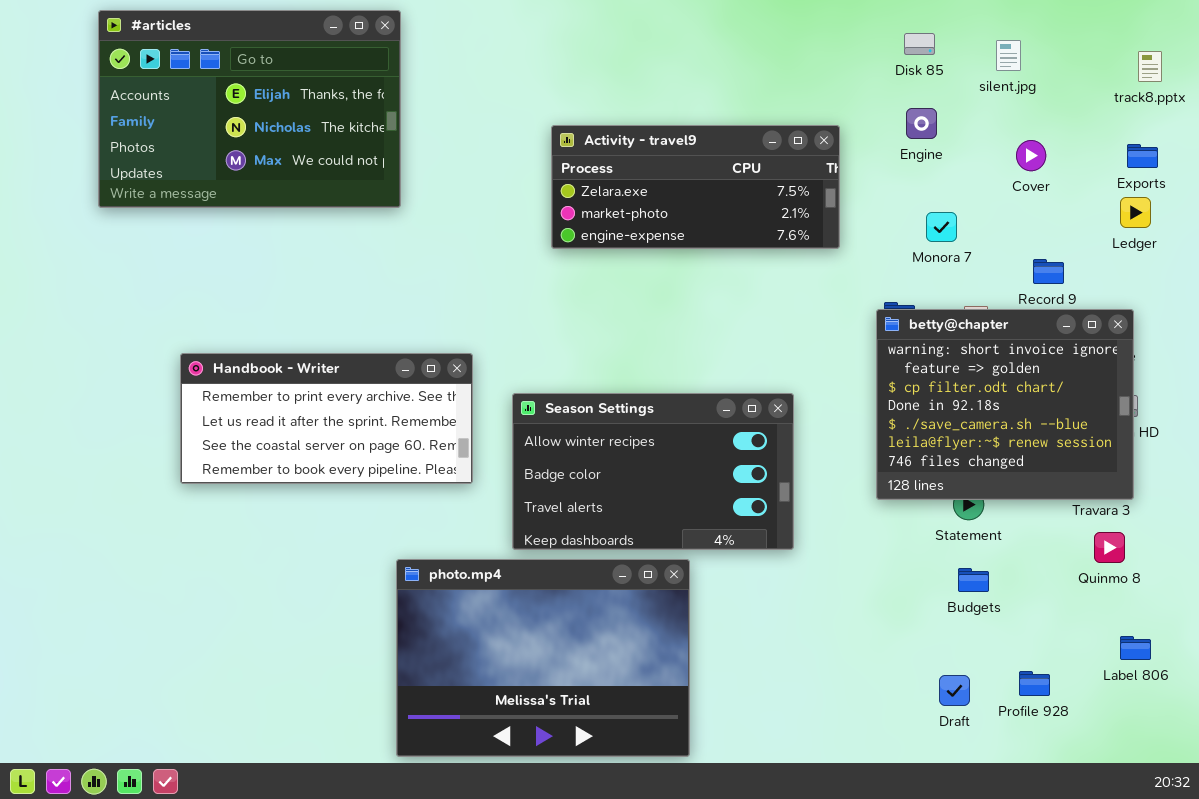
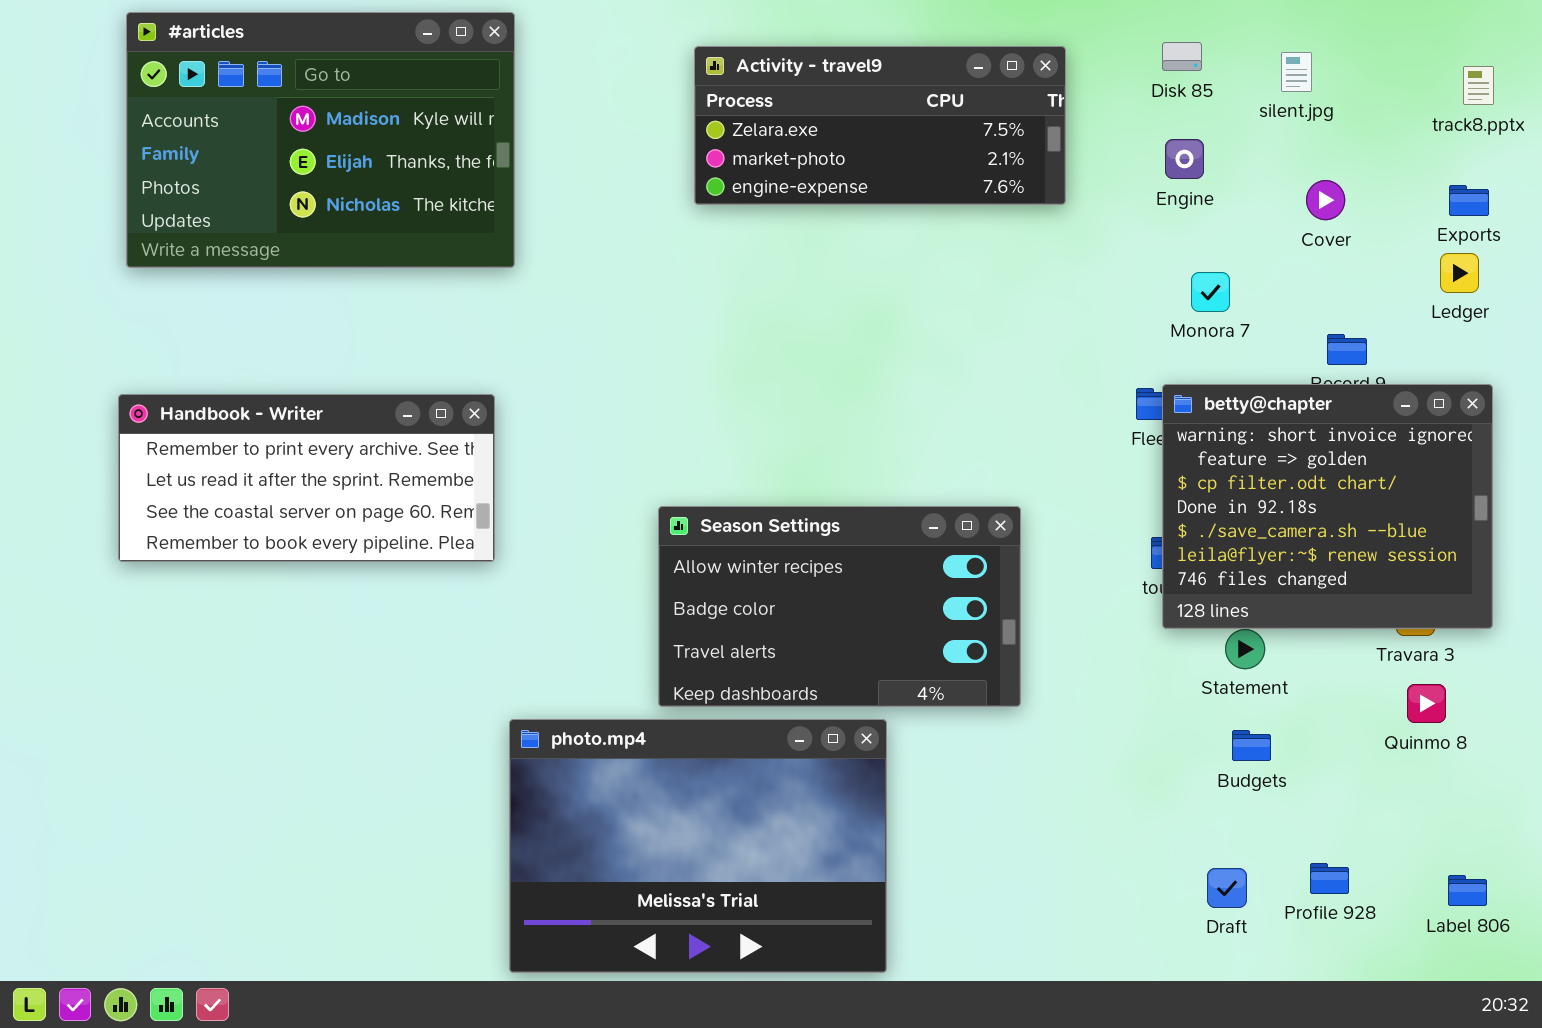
#articles: [98,10,401,208] -> [126,12,515,268], scrolled up 1 row
Activity - travel9: [551,125,840,249] -> [694,46,1066,205], moved
betty@chapter: [876,309,1134,500] -> [1162,384,1493,629], moved
Handbook - Writer: [180,353,473,484] -> [118,394,495,562], moved
Label 806: [1120,636,1151,660] -> [1448,875,1487,906], moved

